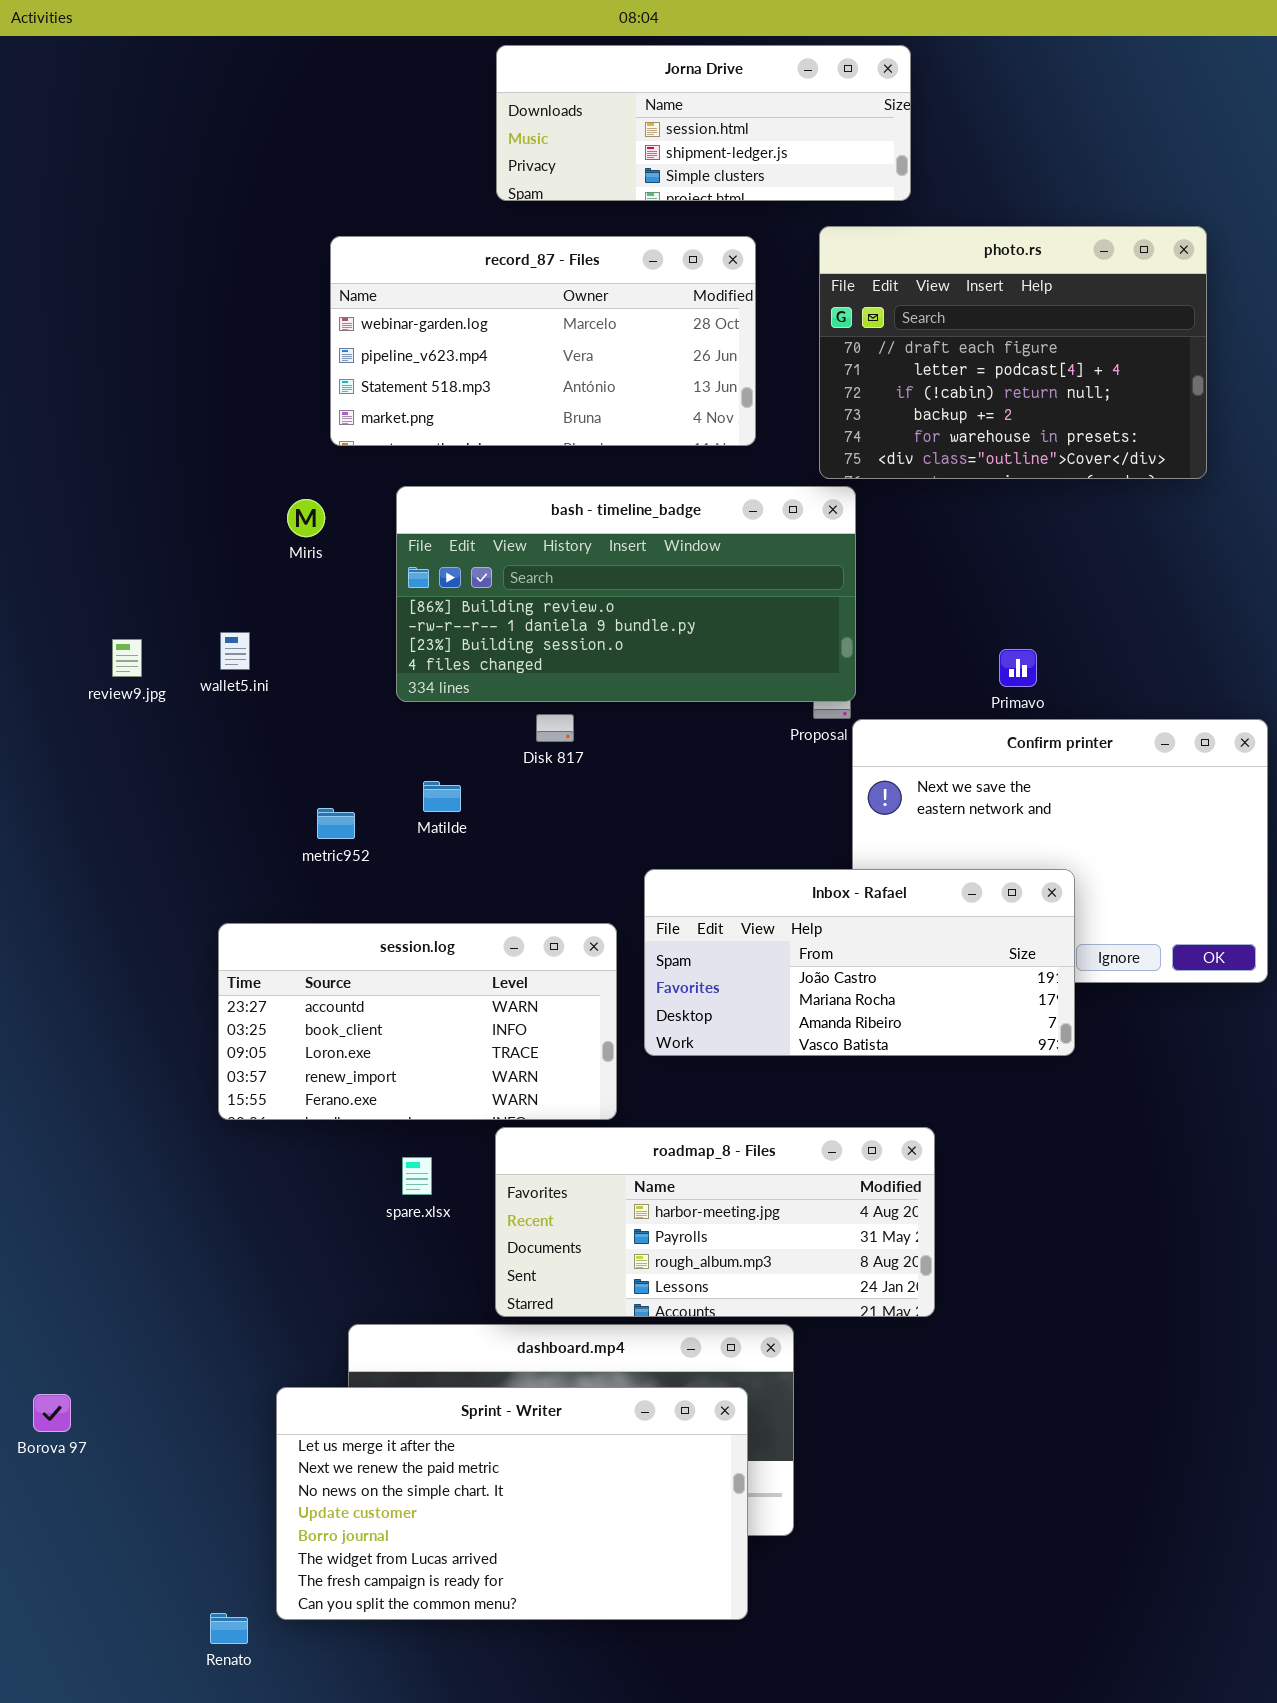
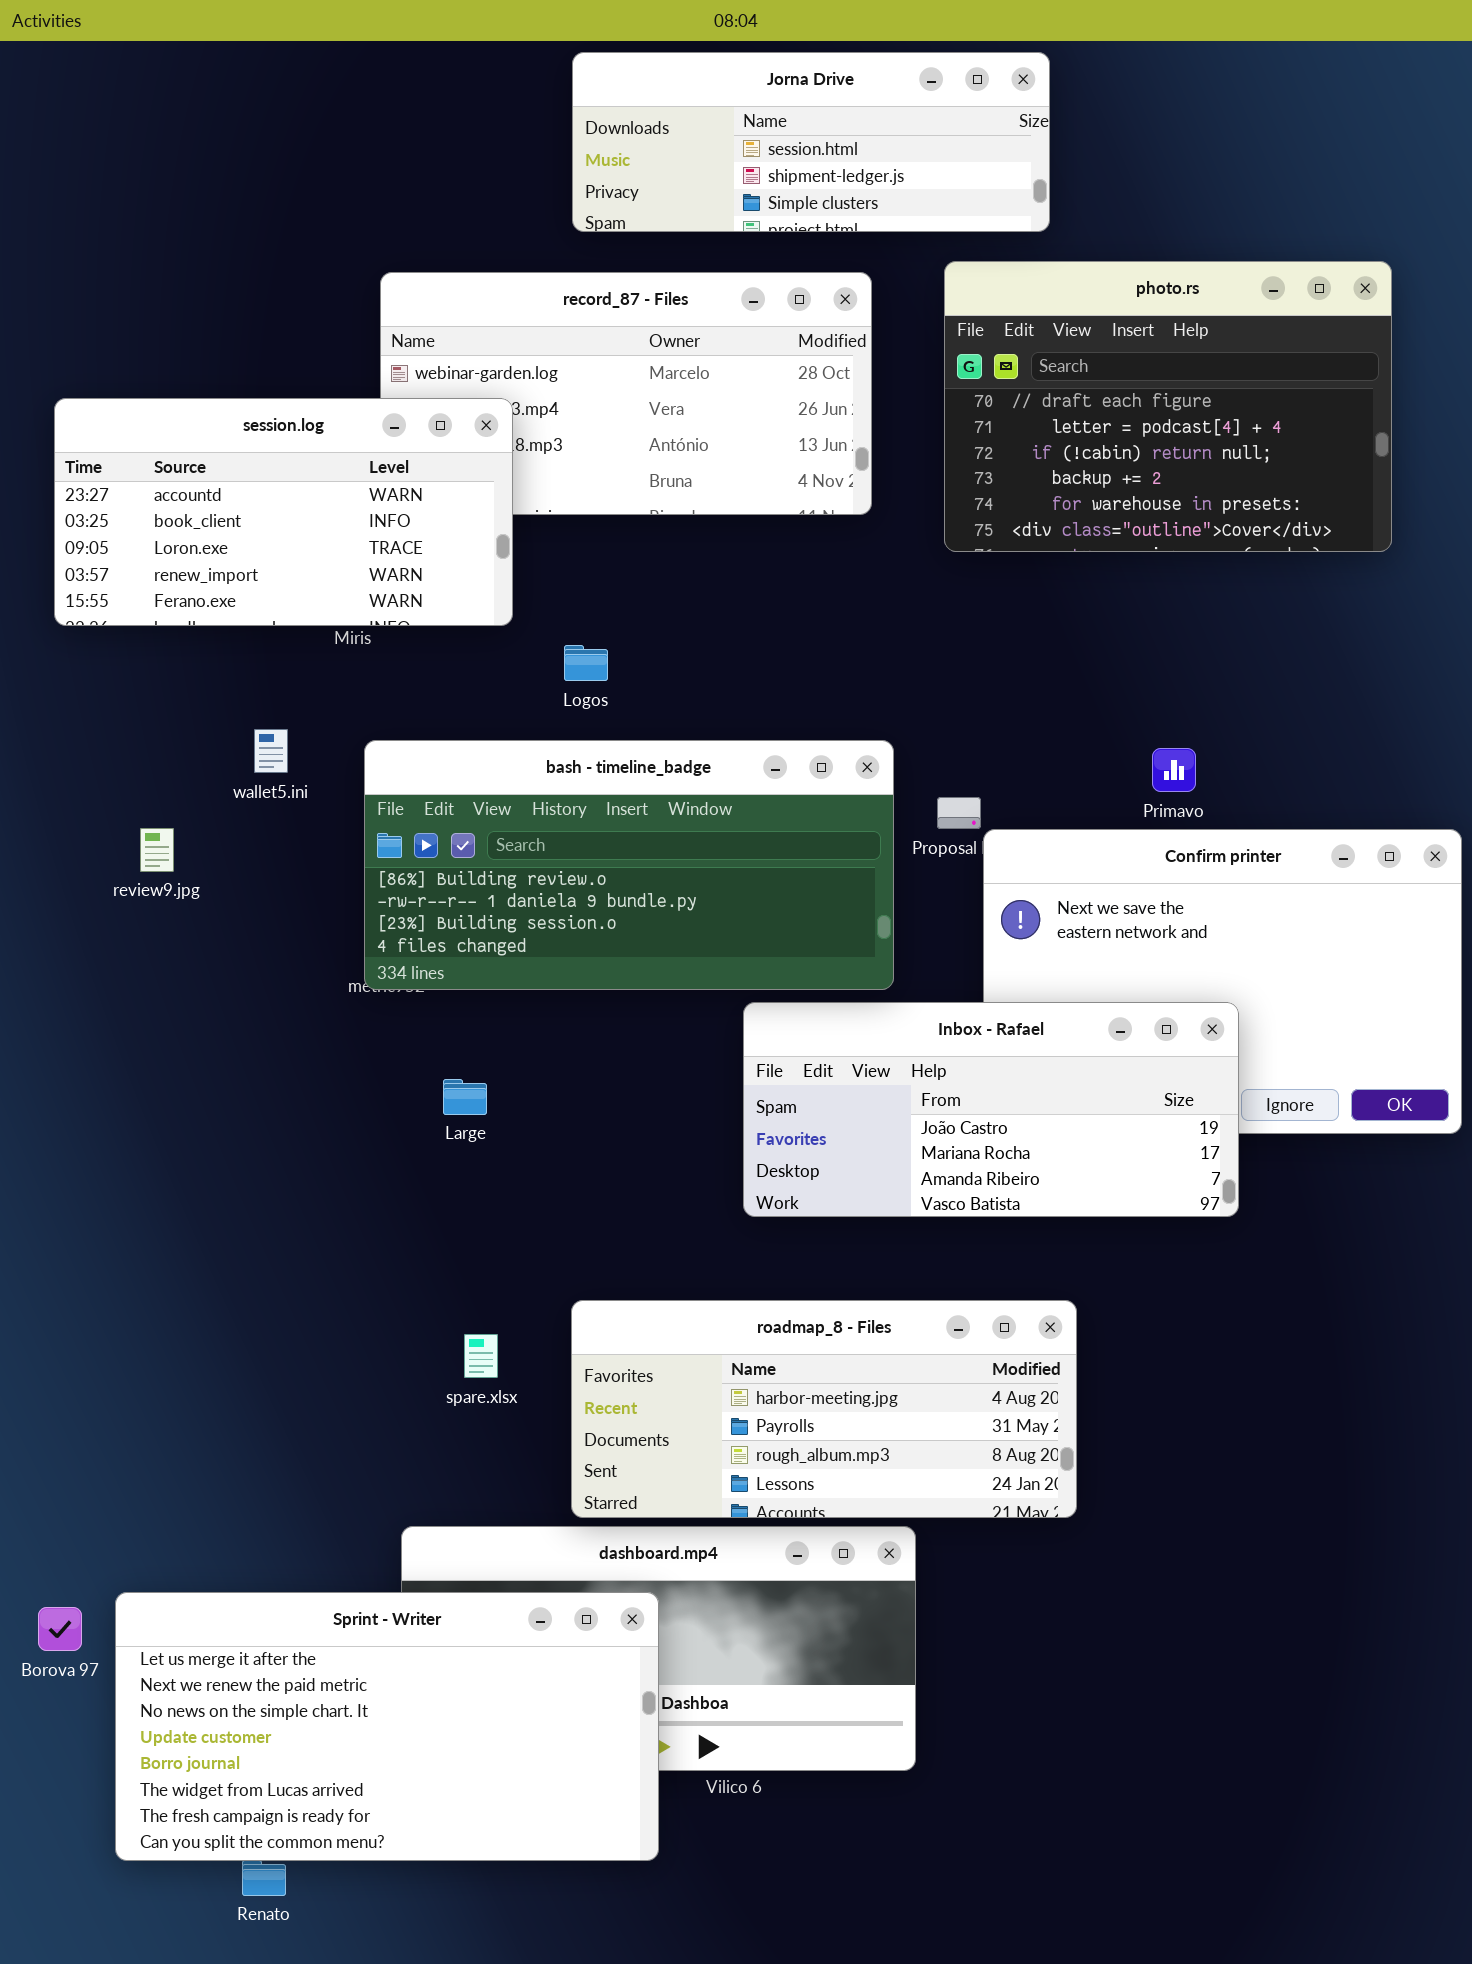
bash - timeline_badge: [396,486,856,702] -> [364,740,894,990], moved
review9.jpg: [112,639,142,677] -> [140,828,174,872], moved
session.log: [218,923,617,1120] -> [54,398,513,626], moved
Sprint - Writer: [276,1387,748,1620] -> [115,1592,659,1861], moved

